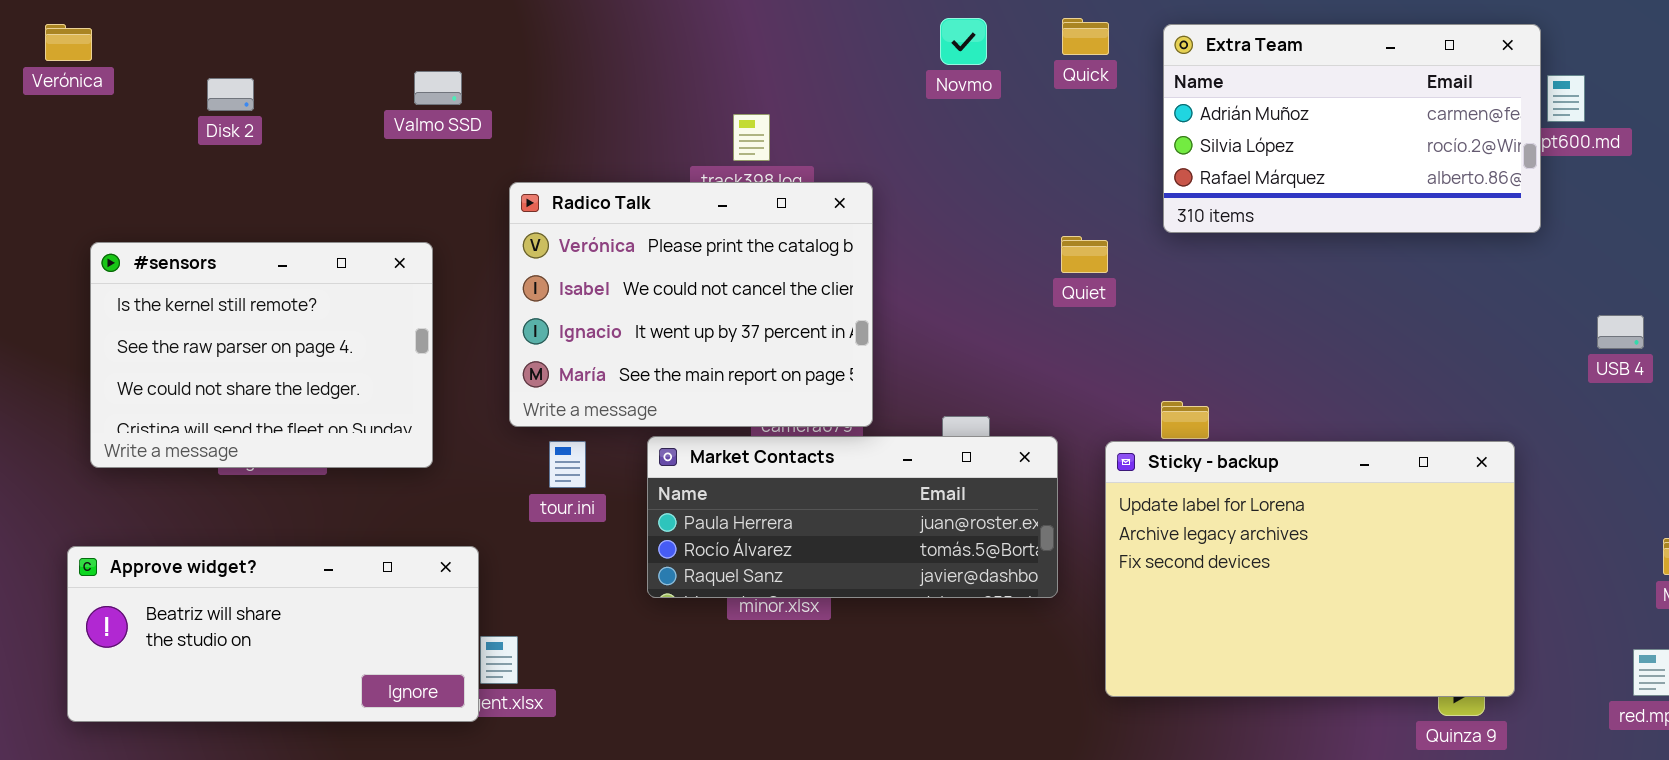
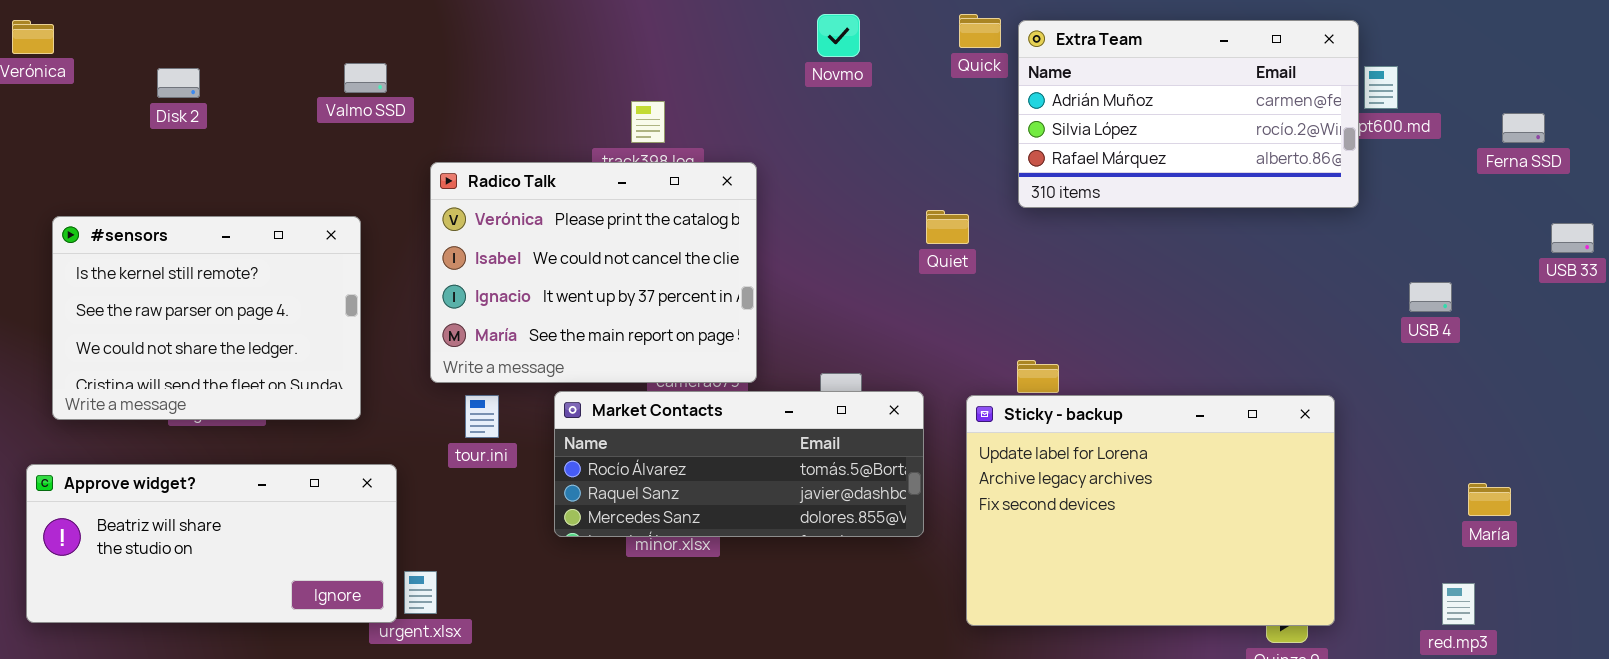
Quick: [1062,18,1109,55] -> [959,14,1001,48], moved
Market Contacts: [647,436,1058,598] -> [554,391,924,537], scrolled down 1 row
Approve widget?: [67,546,479,722] -> [26,464,397,623], moved

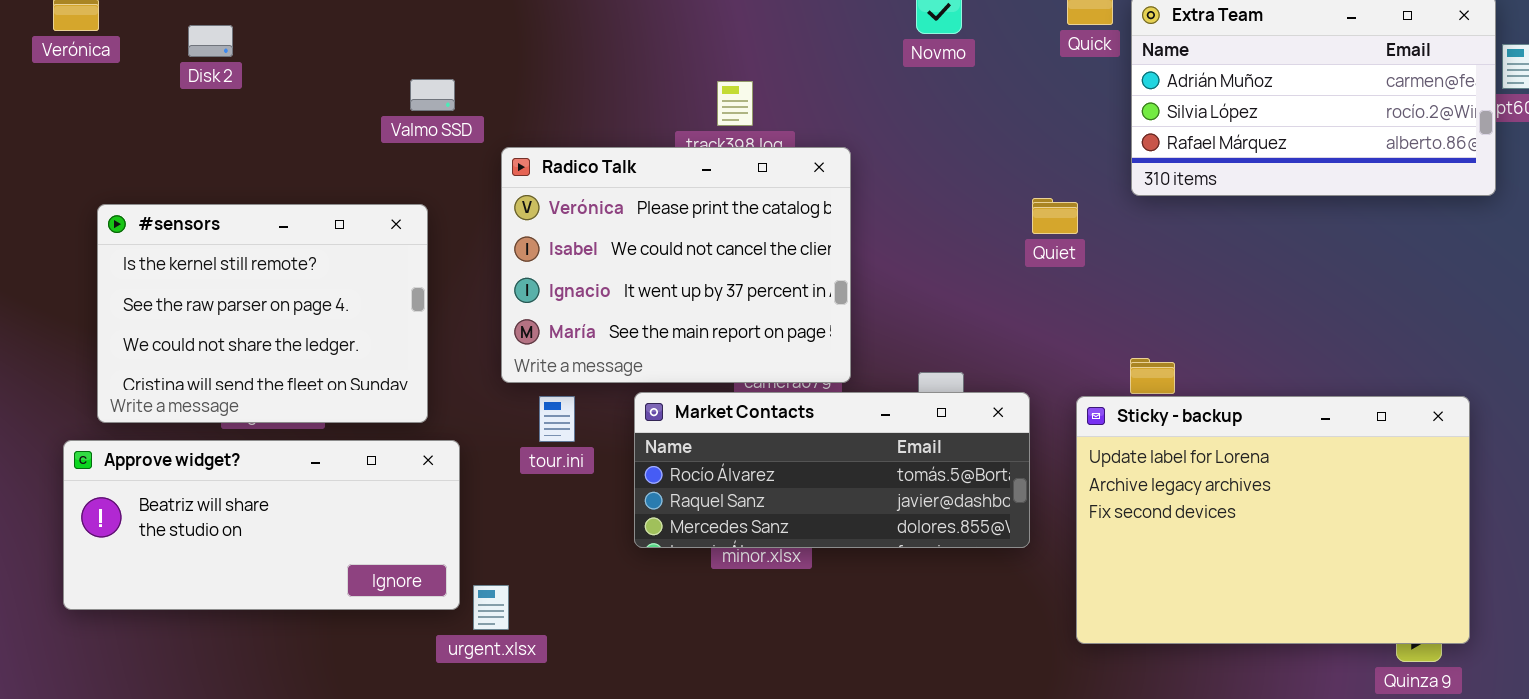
Valmo SSD: [344,63,387,93] -> [410,79,455,111], moved
Disk 2: [157,68,200,98] -> [188,25,233,57], moved
Approve widget?: [26,464,397,623] -> [63,440,460,610], moved

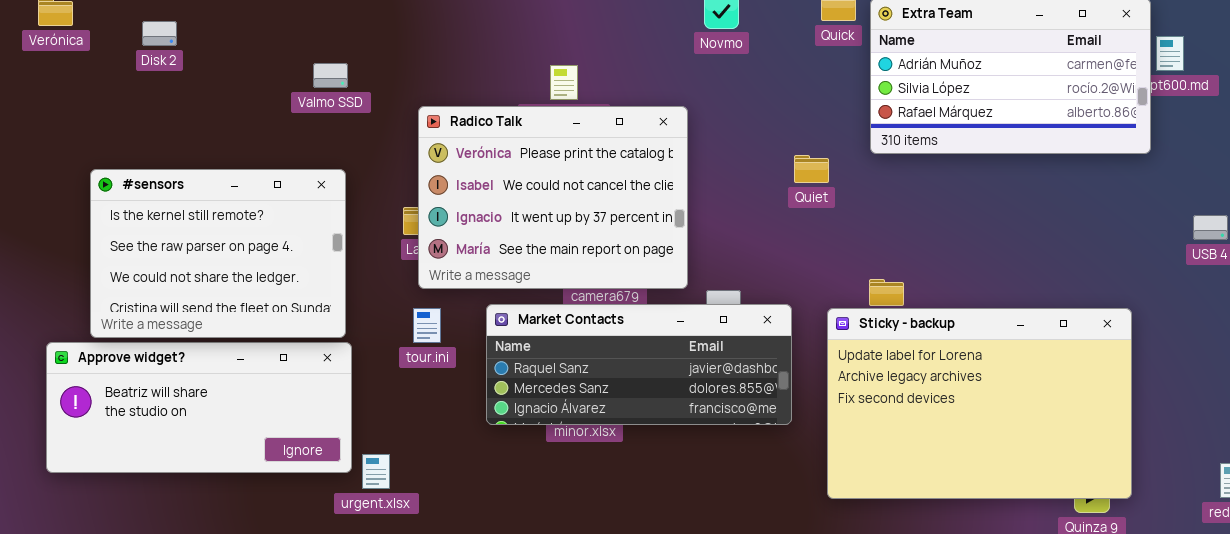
Radico Talk: [501,147,851,383] -> [418,106,688,289], moved
#sensors: [97,204,428,423] -> [90,169,346,338], moved
Market Contacts: [634,392,1030,548] -> [486,304,792,425], scrolled down 1 row

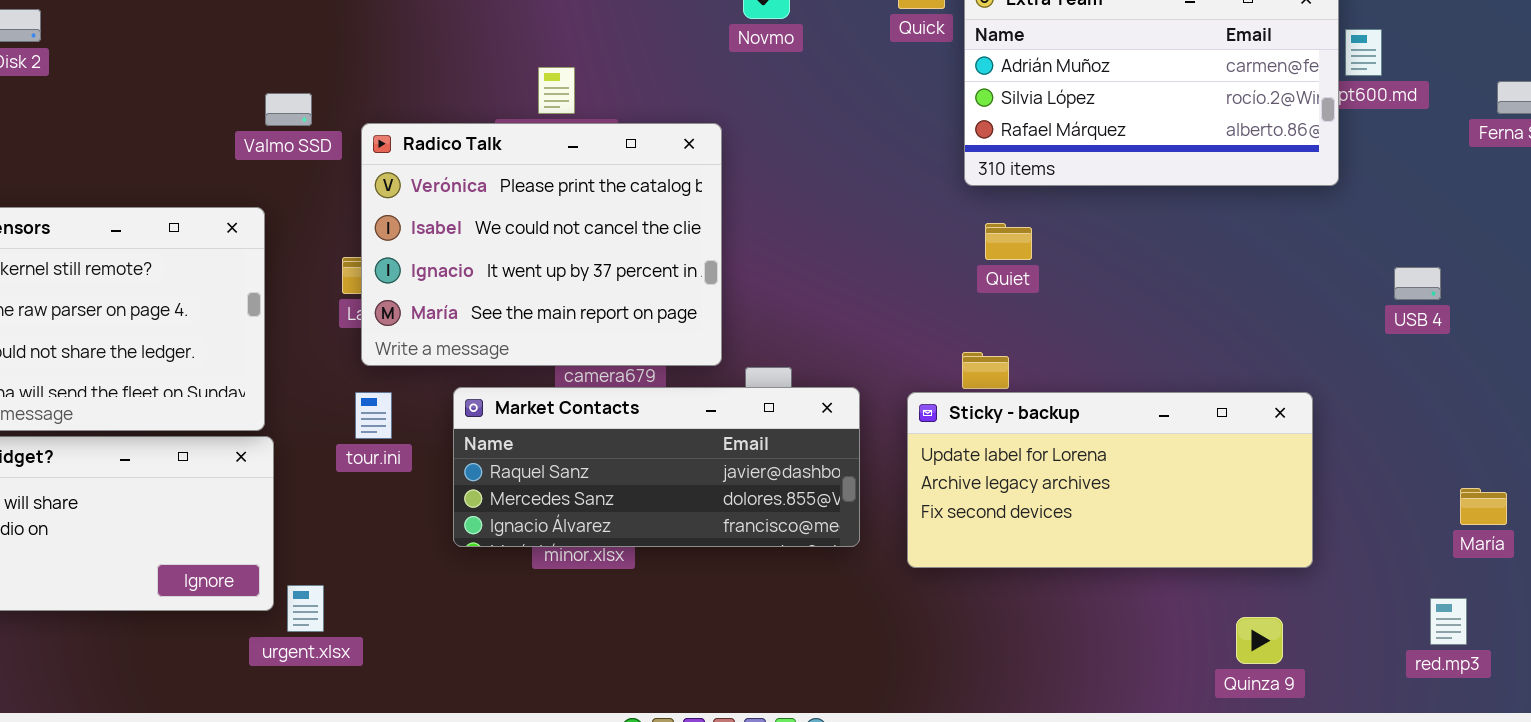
Valmo SSD: [313,63,348,88] -> [265,93,312,126], moved
Quiet: [794,155,829,183] -> [985,223,1032,260], moved
Sticky - backup: [827,308,1132,499] -> [907,392,1313,568], resized

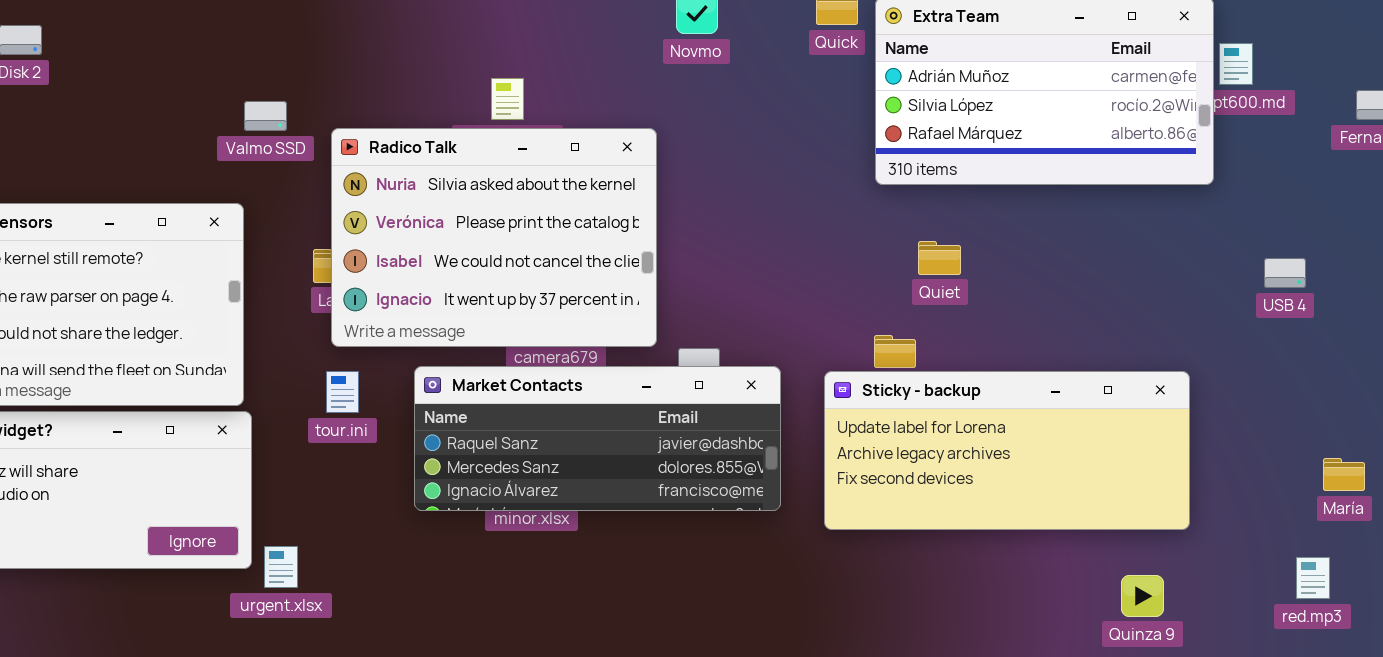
Radico Talk: [361,123,722,366] -> [331,128,657,347], scrolled up 1 row
Quiet: [985,223,1032,260] -> [918,241,961,275], moved

